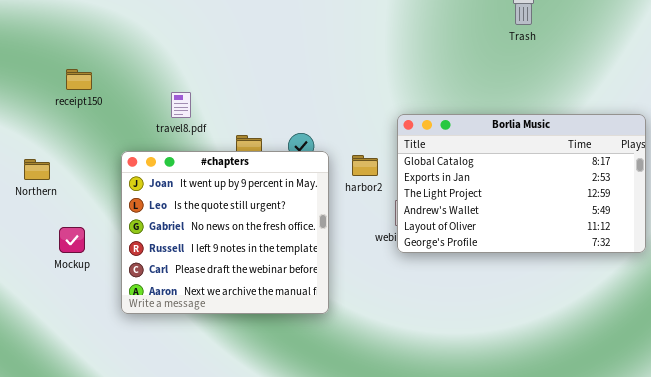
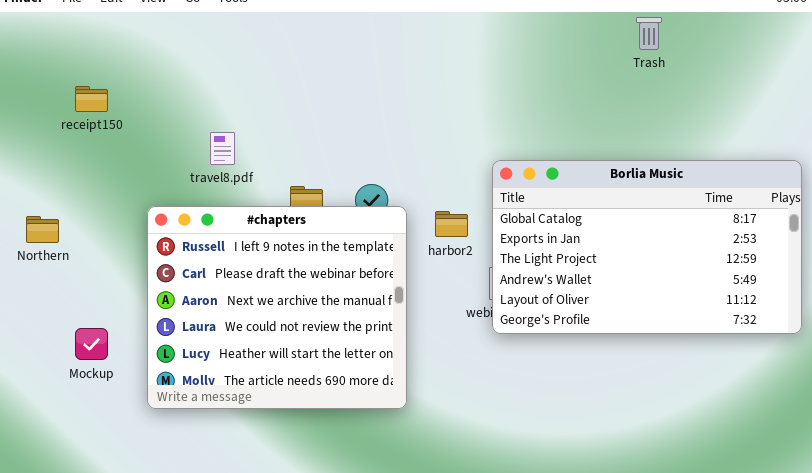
receipt150: [66,69,92,90] -> [75,86,108,112], moved
#chapters: [121,151,329,314] -> [147,206,407,409], scrolled down 3 rows
Mockup: [59,227,85,253] -> [75,328,108,360], moved

